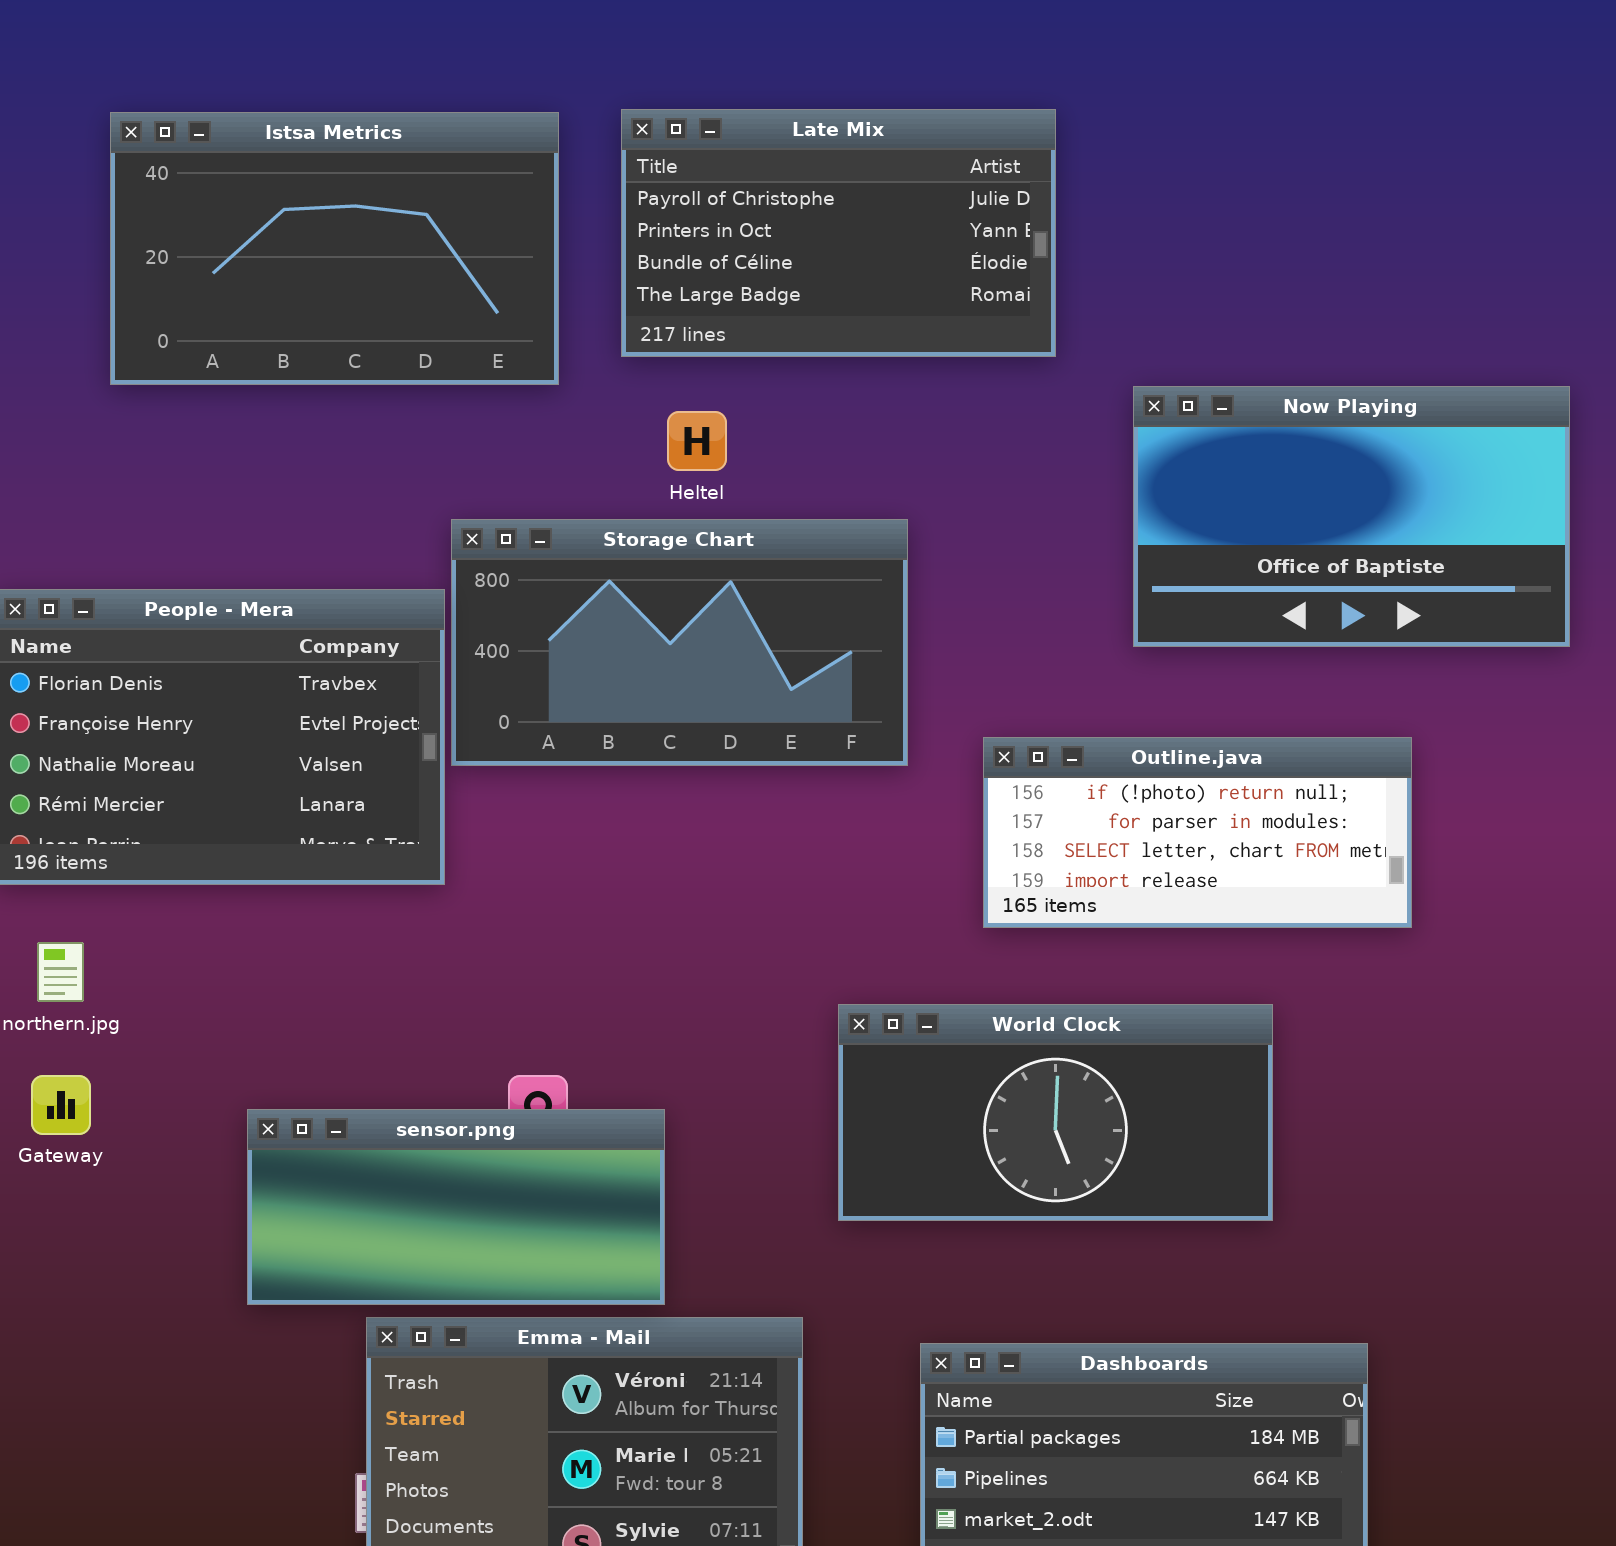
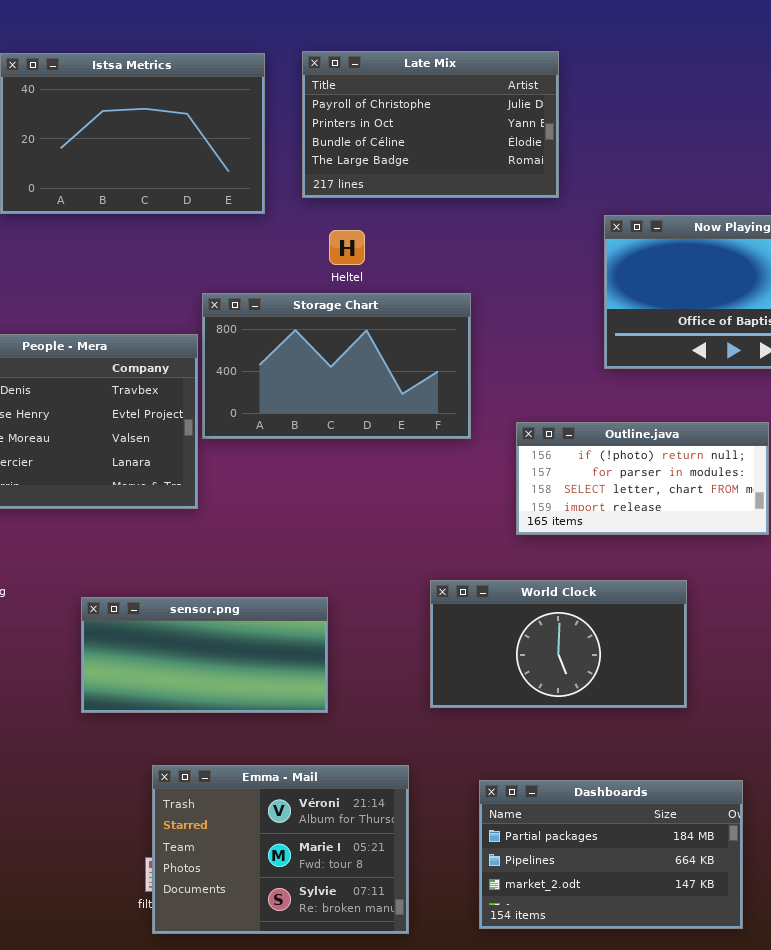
sensor.png: [247,1109,665,1305] -> [81,597,328,713], moved

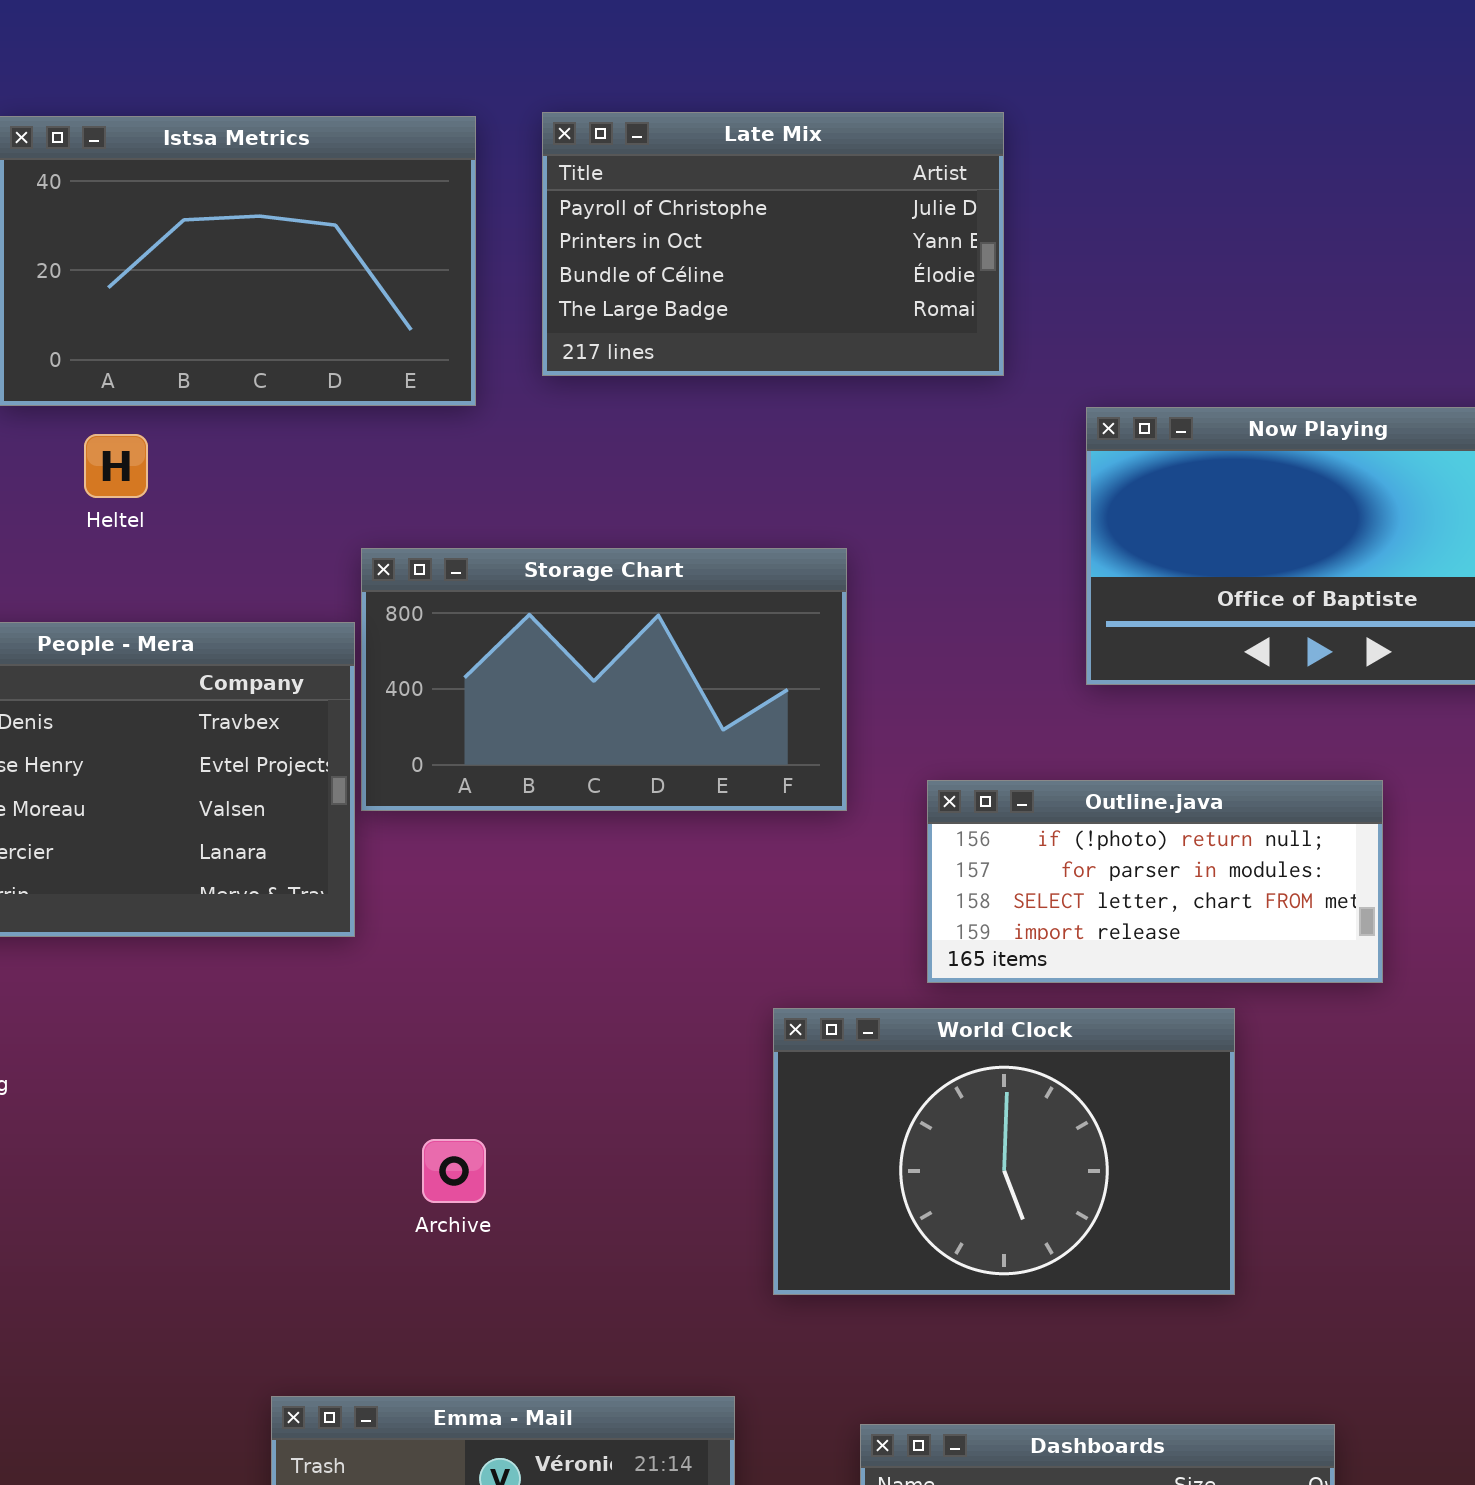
Heltel: [329,230,365,265] -> [84,434,148,498], moved
World Clock: [430,580,687,708] -> [773,1008,1235,1295], resized
sensor.png: [81,597,328,713] -> none, closed

